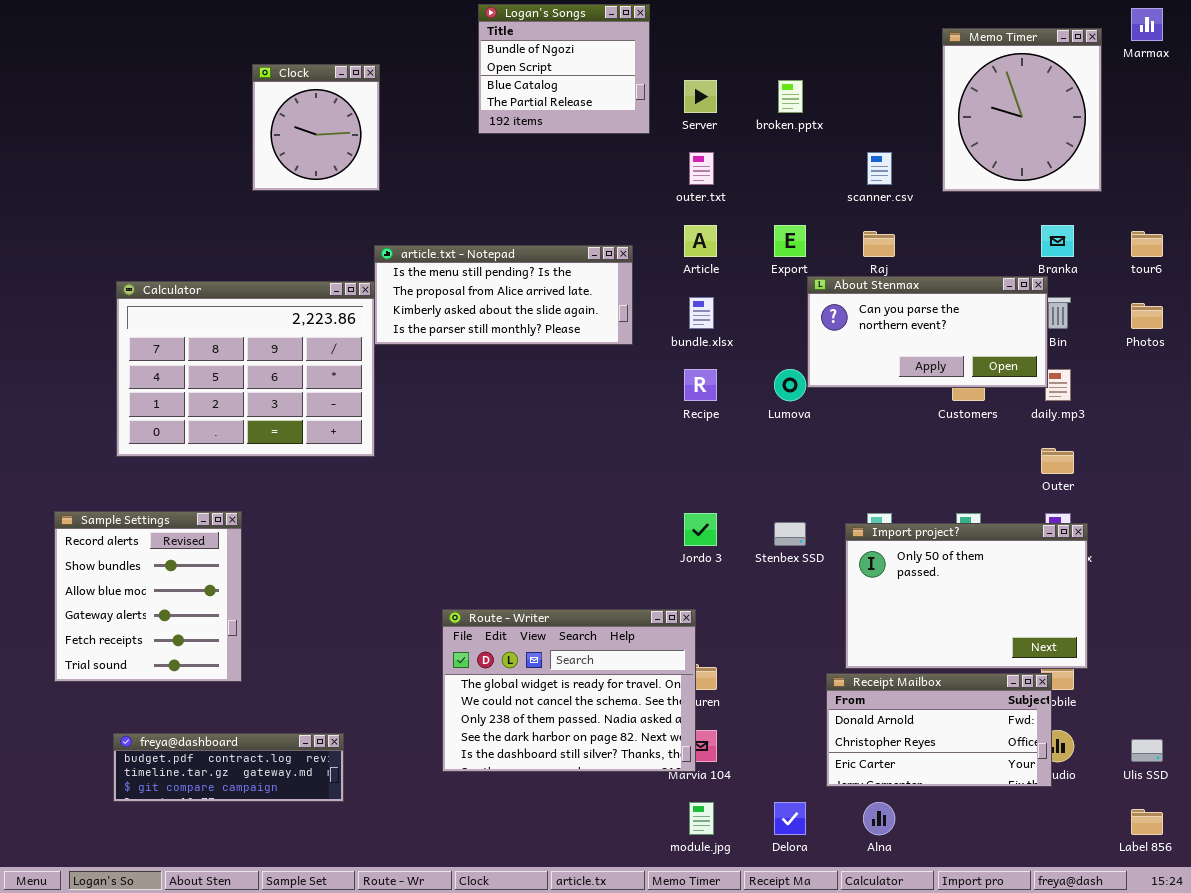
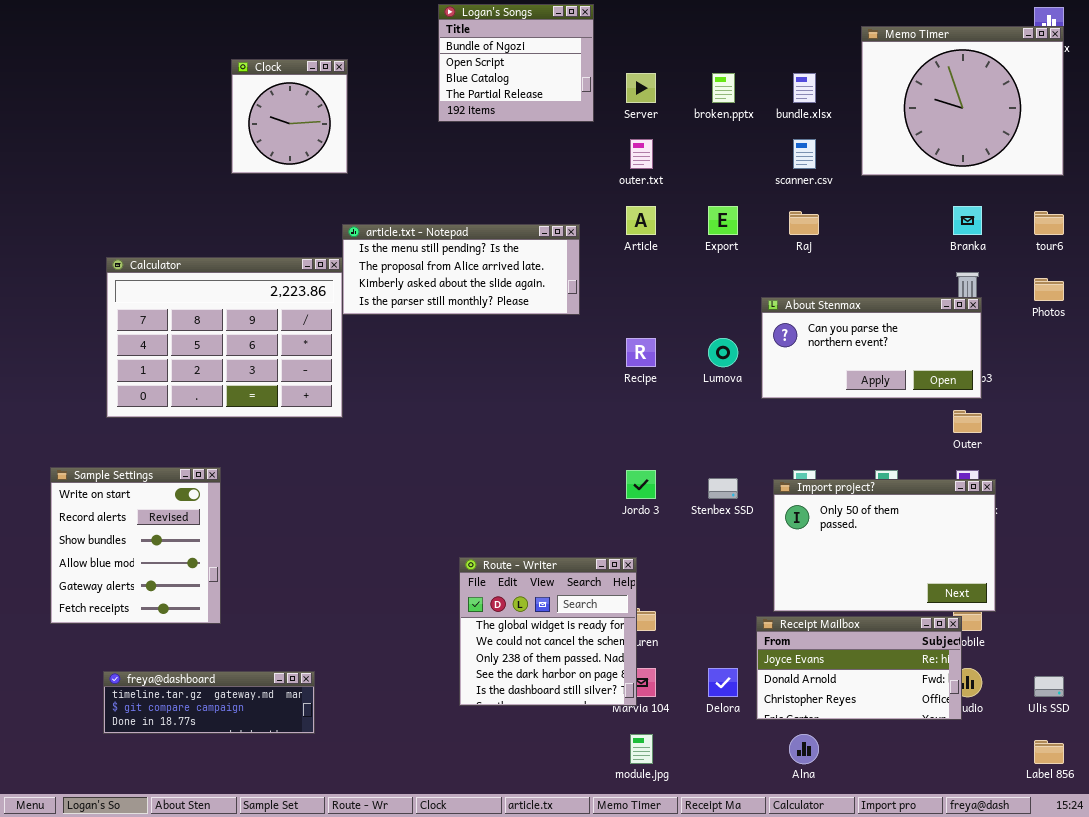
Memo Timer: [942,28,1102,192] -> [861,26,1064,176], resized
About Stenmax: [807,276,1048,388] -> [761,297,982,399], moved
bundle.xlsx: [689,297,714,329] -> [793,73,816,103], moved
Sample Settings: [54,511,242,682] -> [50,467,221,624], scrolled up 1 row
Route - Writer: [442,609,696,772] -> [459,557,637,706], resized
Receipt Mailbox: [826,673,1052,787] -> [756,616,962,720], scrolled up 1 row
freya@dashboard: [113,733,344,802] -> [103,671,315,734], scrolled down 1 row
Delora: [774,802,806,835] -> [708,668,738,697], moved

